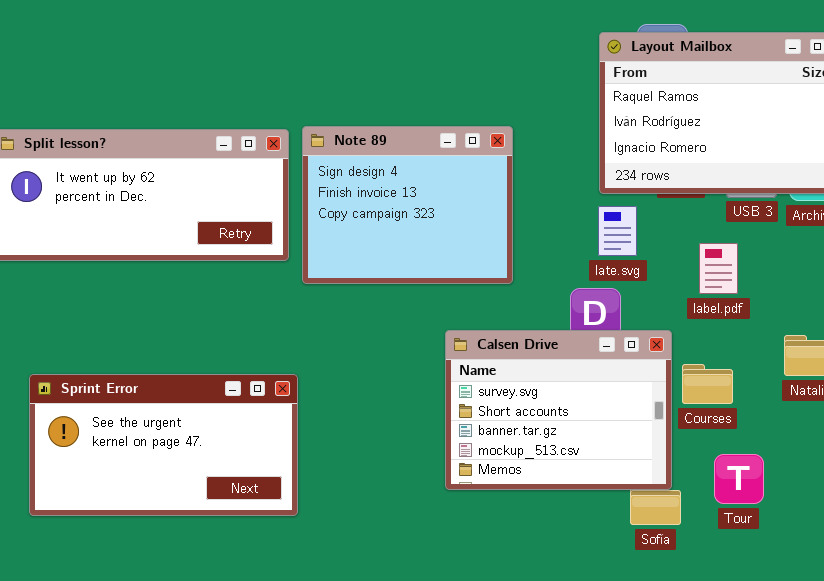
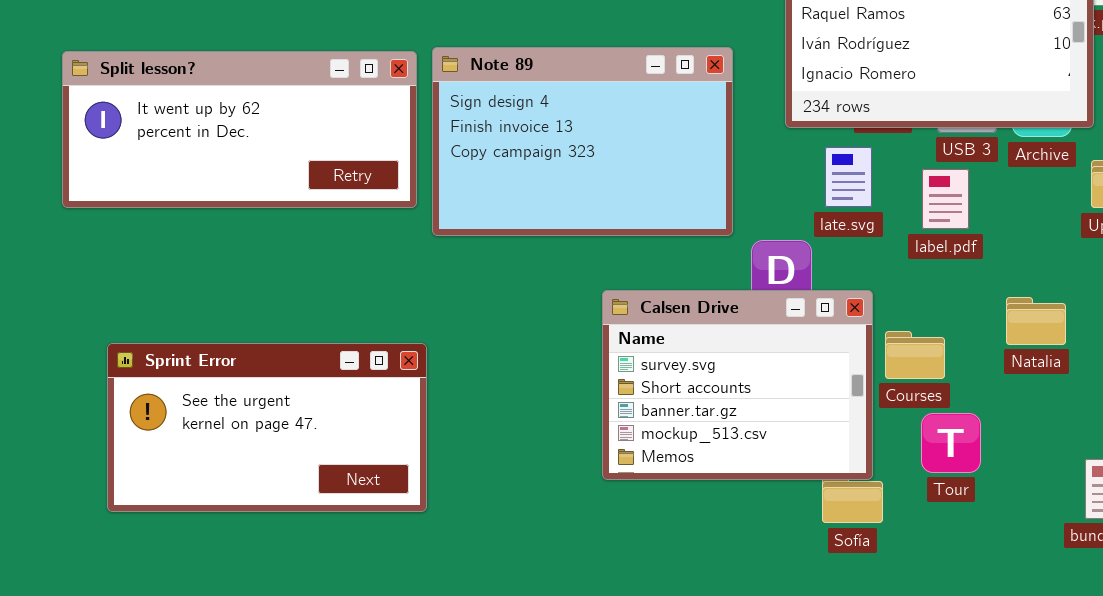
Note 89: [302,126,513,284] -> [432,47,733,236], resized
late.svg: [598,206,637,256] -> [825,147,872,207], moved
label.pdf: [699,243,738,294] -> [922,169,969,229], moved
Tour: [714,454,764,504] -> [921,413,981,473], moved

